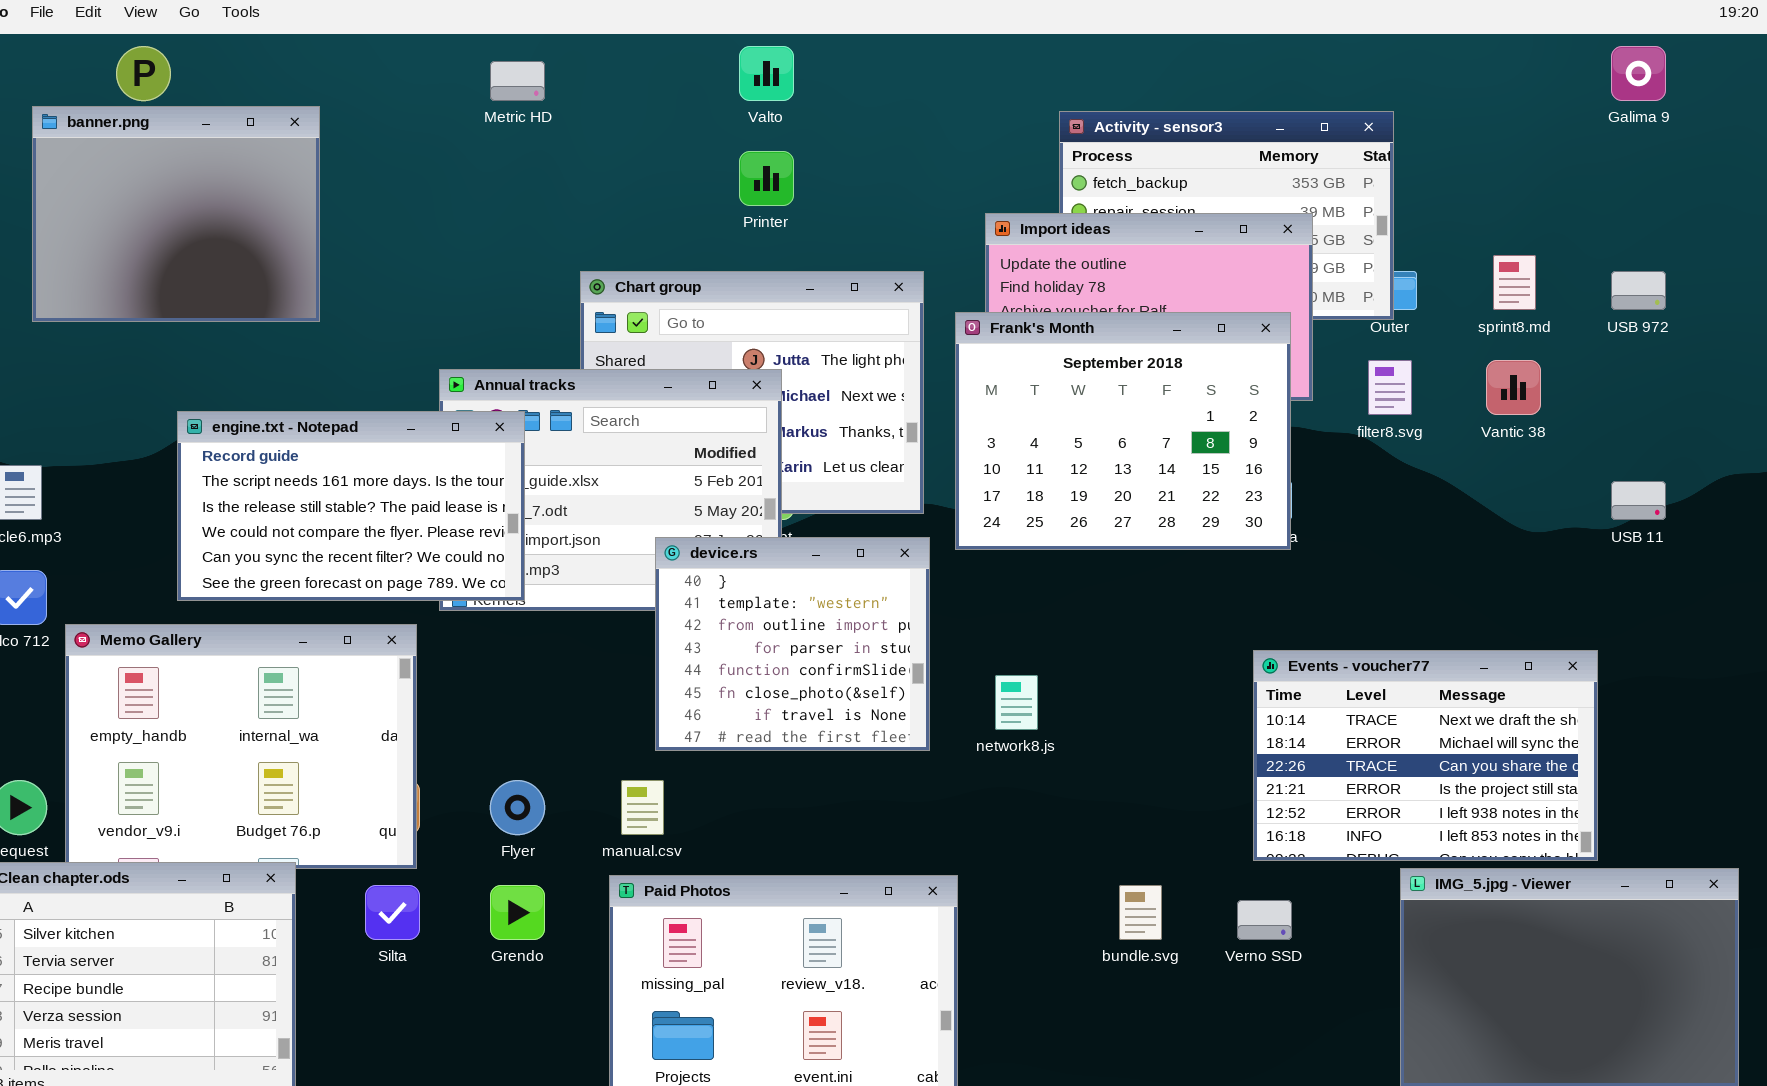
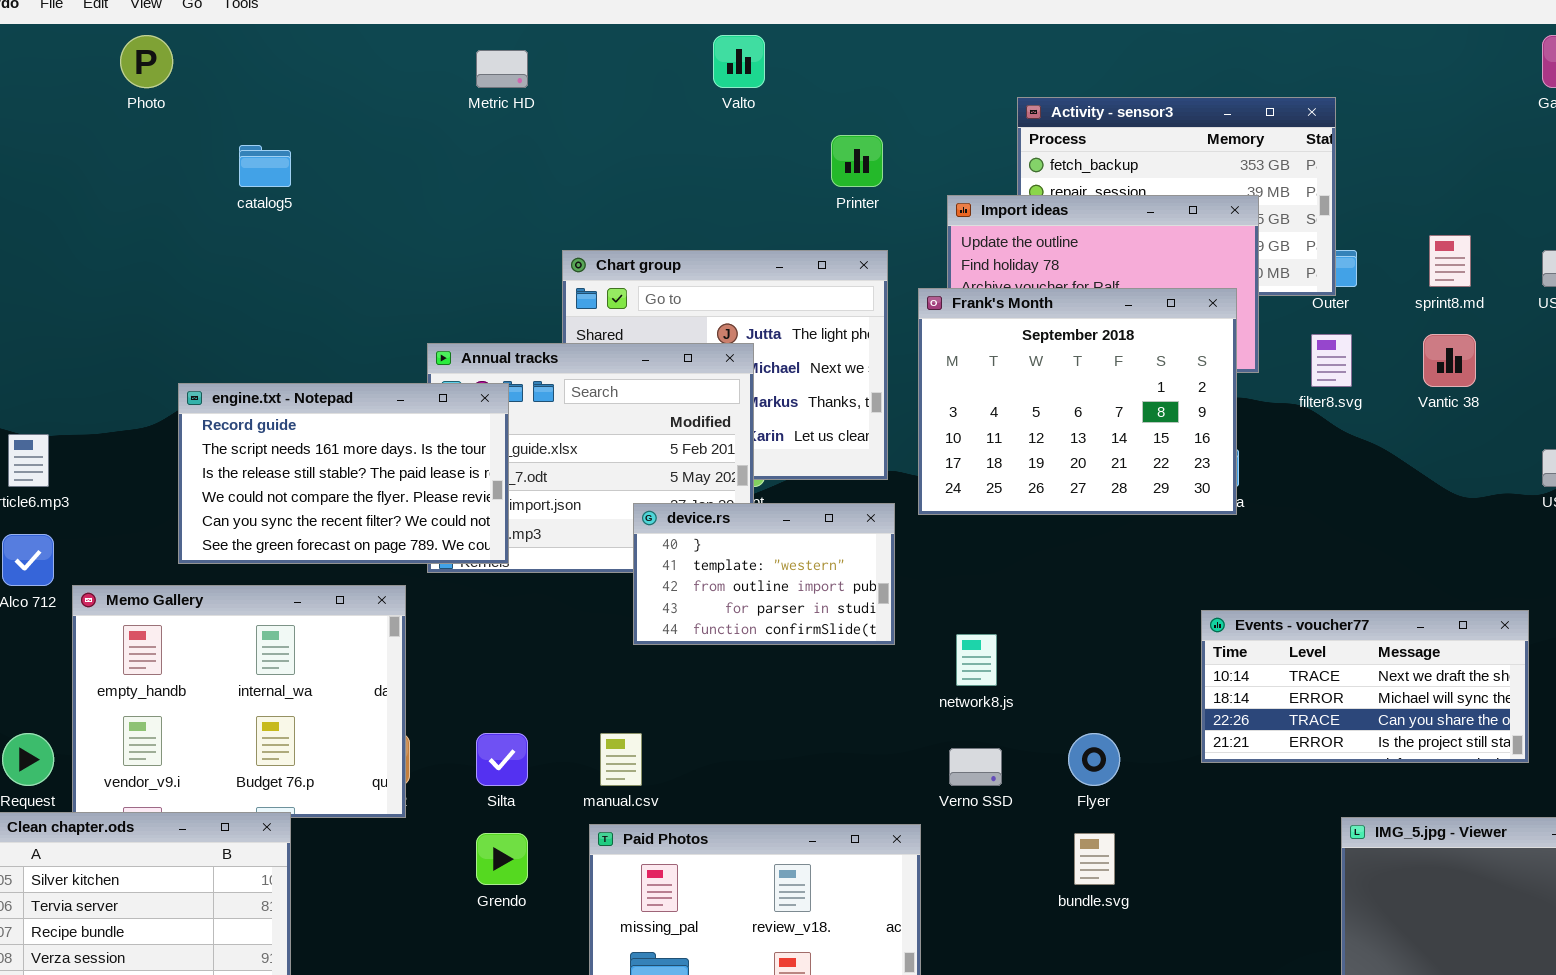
banner.png: [32,106,320,322] -> none, closed
Printer: [739,151,794,206] -> [831,135,883,187], moved
device.rs: [655,537,930,751] -> [633,503,895,645], resized
Events - voucher77: [1253,650,1598,861] -> [1201,610,1529,763], resized
Flyer: [490,780,545,835] -> [1068,733,1120,786], moved
Silta: [365,885,420,940] -> [476,733,528,786], moved
Verno SSD: [1237,900,1292,940] -> [949,748,1002,786], moved

